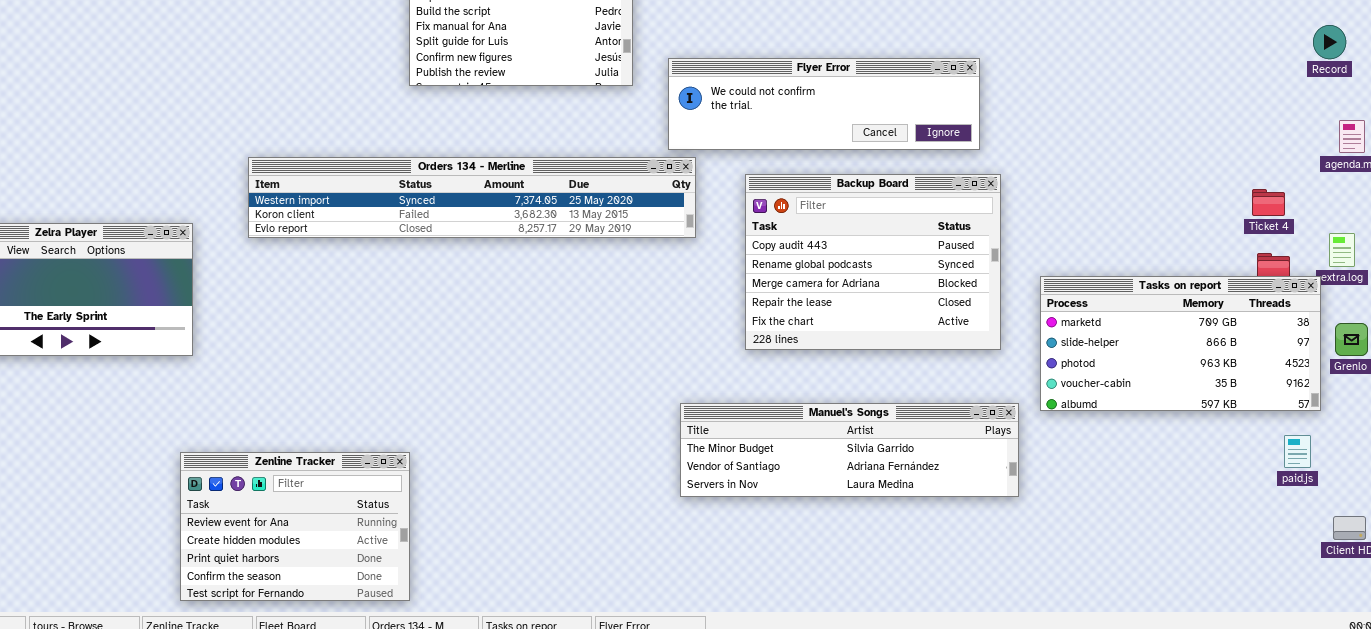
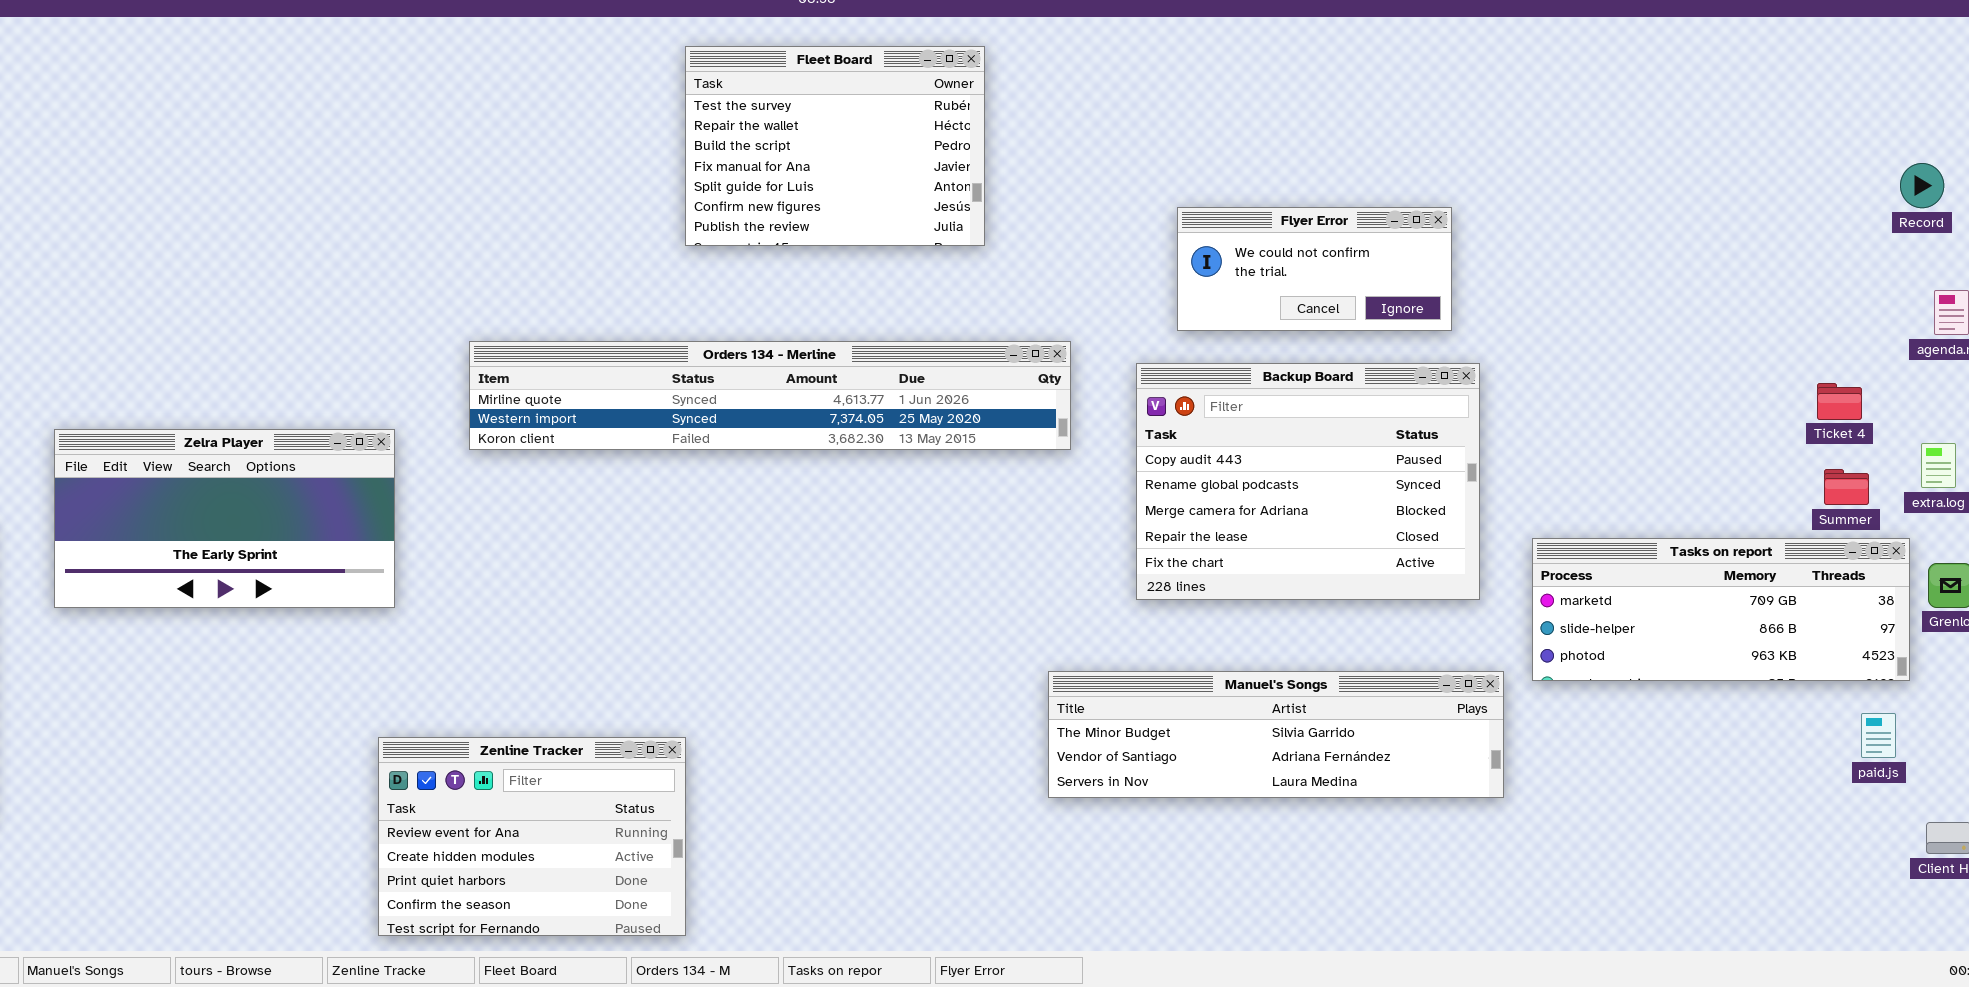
Flyer Error: [668,58,980,150] -> [1177,207,1452,331], resized
Orders 134 - Merline: [248,157,696,238] -> [469,341,1071,450], scrolled up 1 row
Tasks on report: [1040,276,1321,411] -> [1532,538,1910,681], resized

